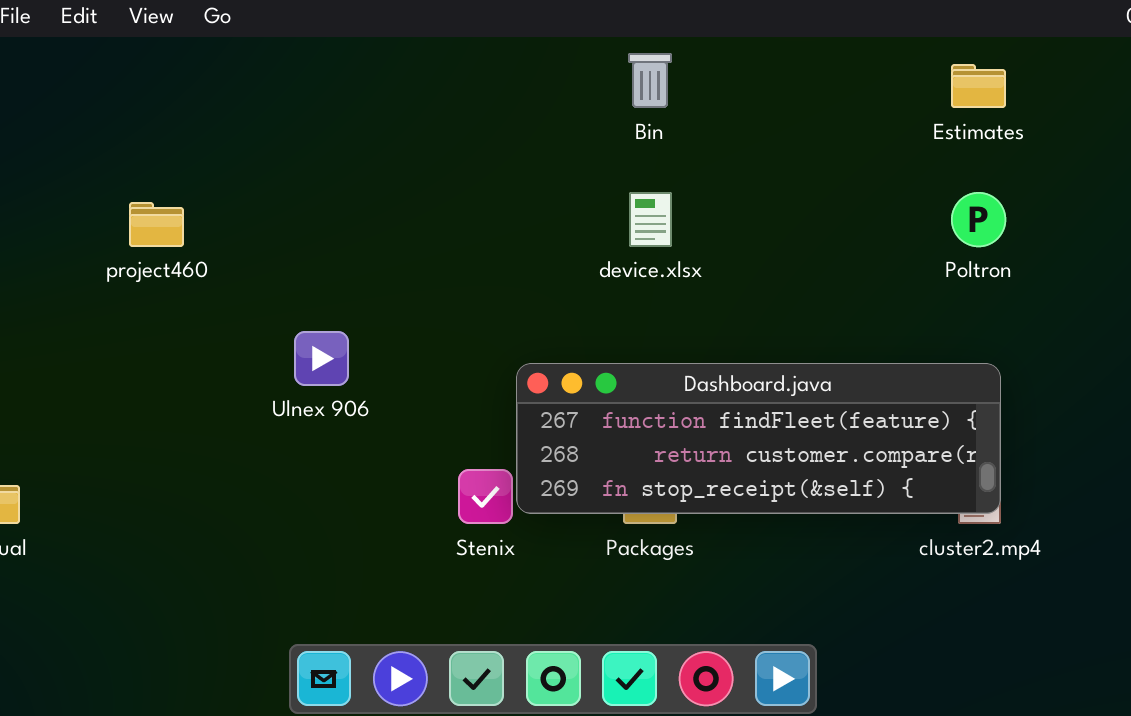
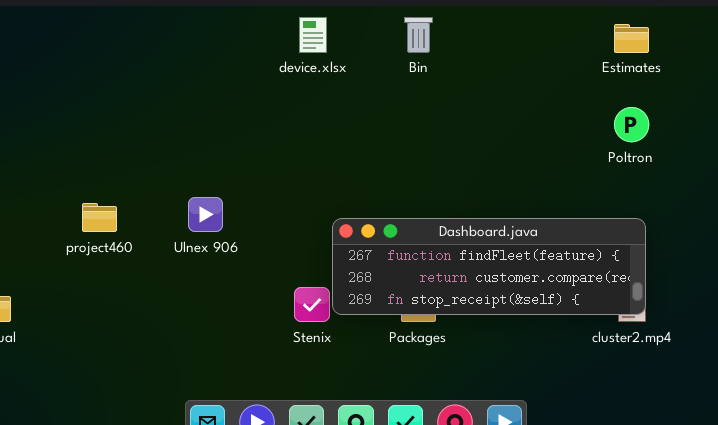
device.xlsx: [629,192,672,247] -> [299,17,327,53], moved
project460: [129,202,184,247] -> [82,203,117,232], moved

